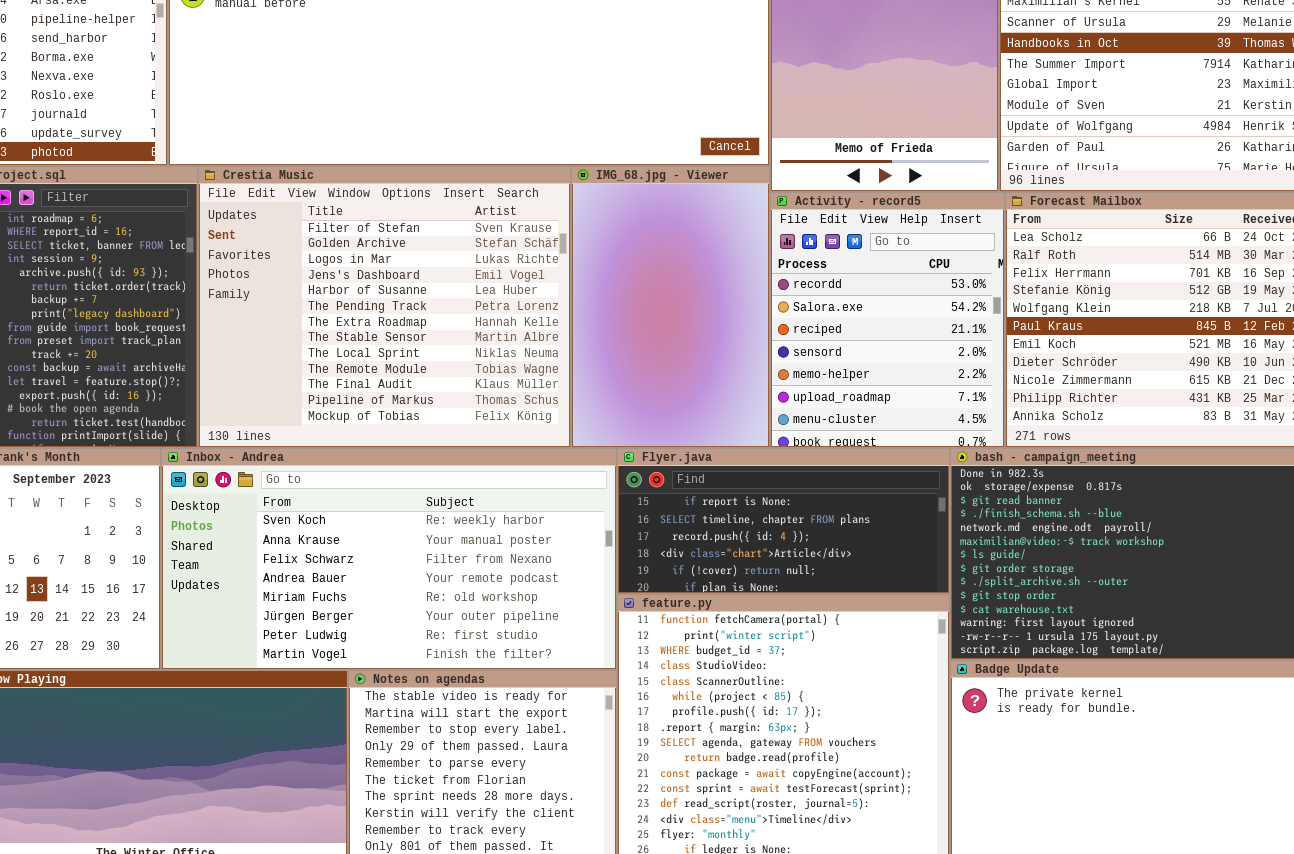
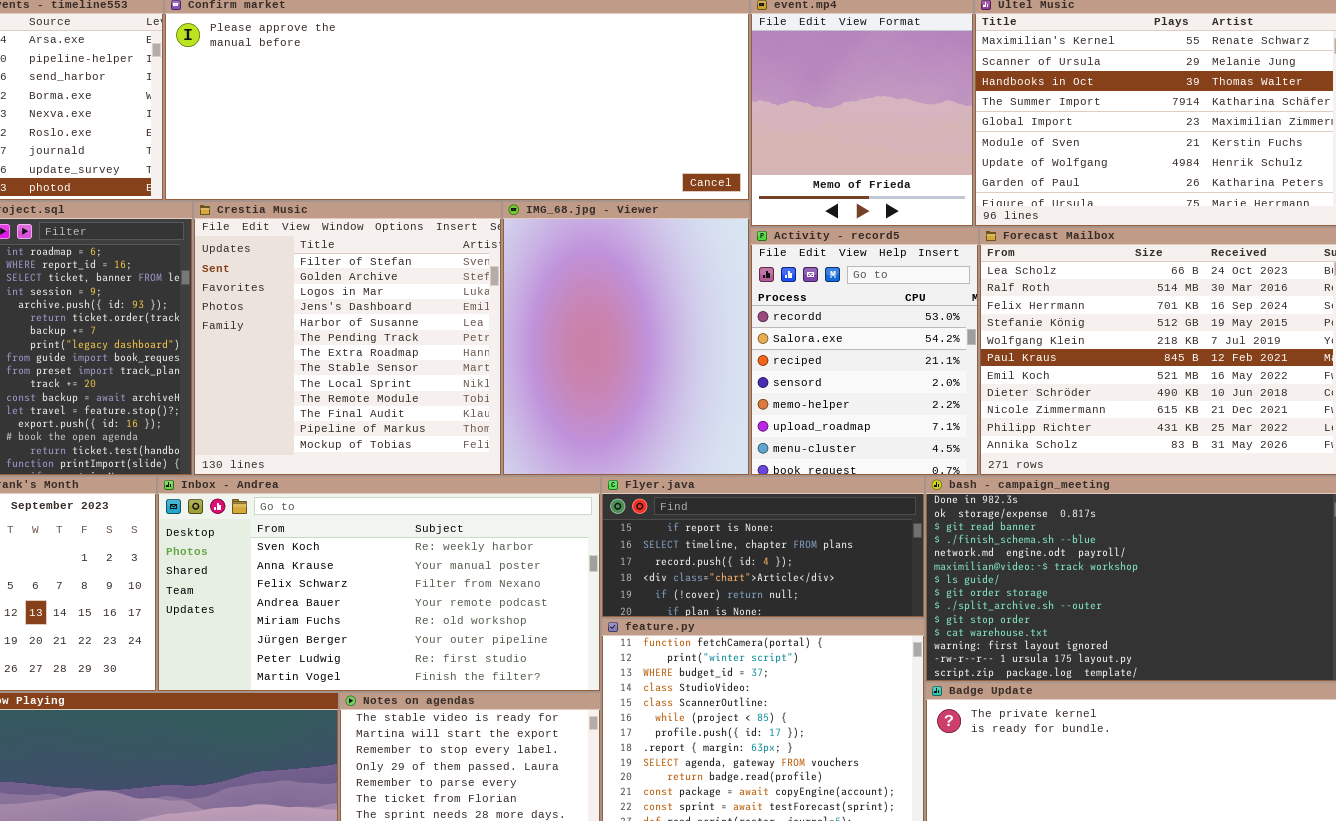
Crestia Music: [198,166,571,448] -> [193,201,502,476], resized
IMG_68.jpg - Viewer: [571,166,770,448] -> [502,201,750,476], resized

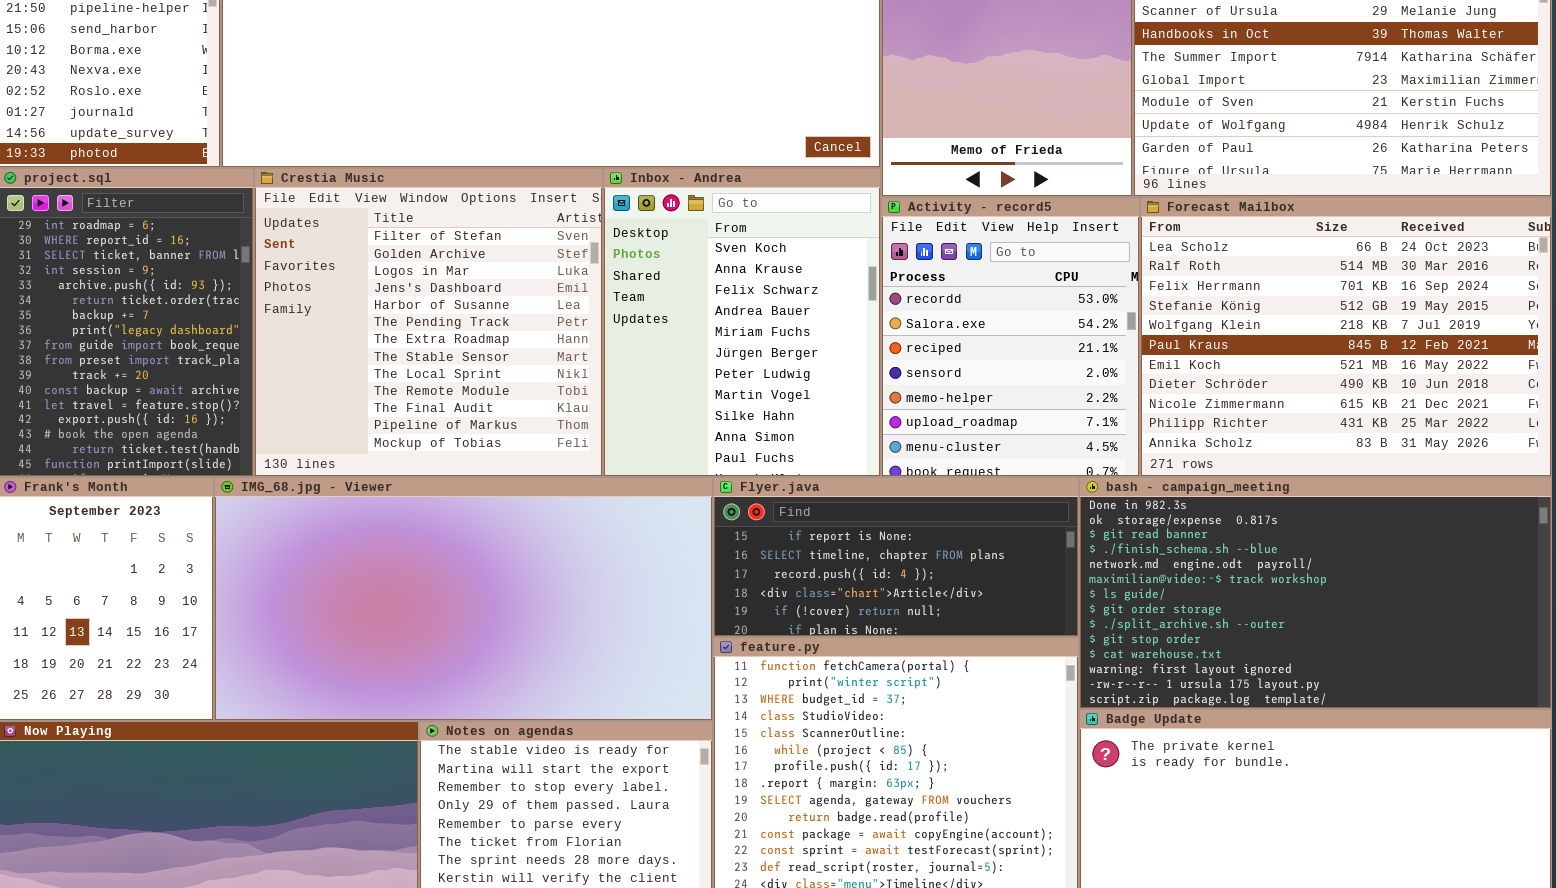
IMG_68.jpg - Viewer: [502,201,750,476] -> [214,477,713,721], moved, resized
Inbox - Andrea: [157,476,601,692] -> [603,168,881,477], moved, resized

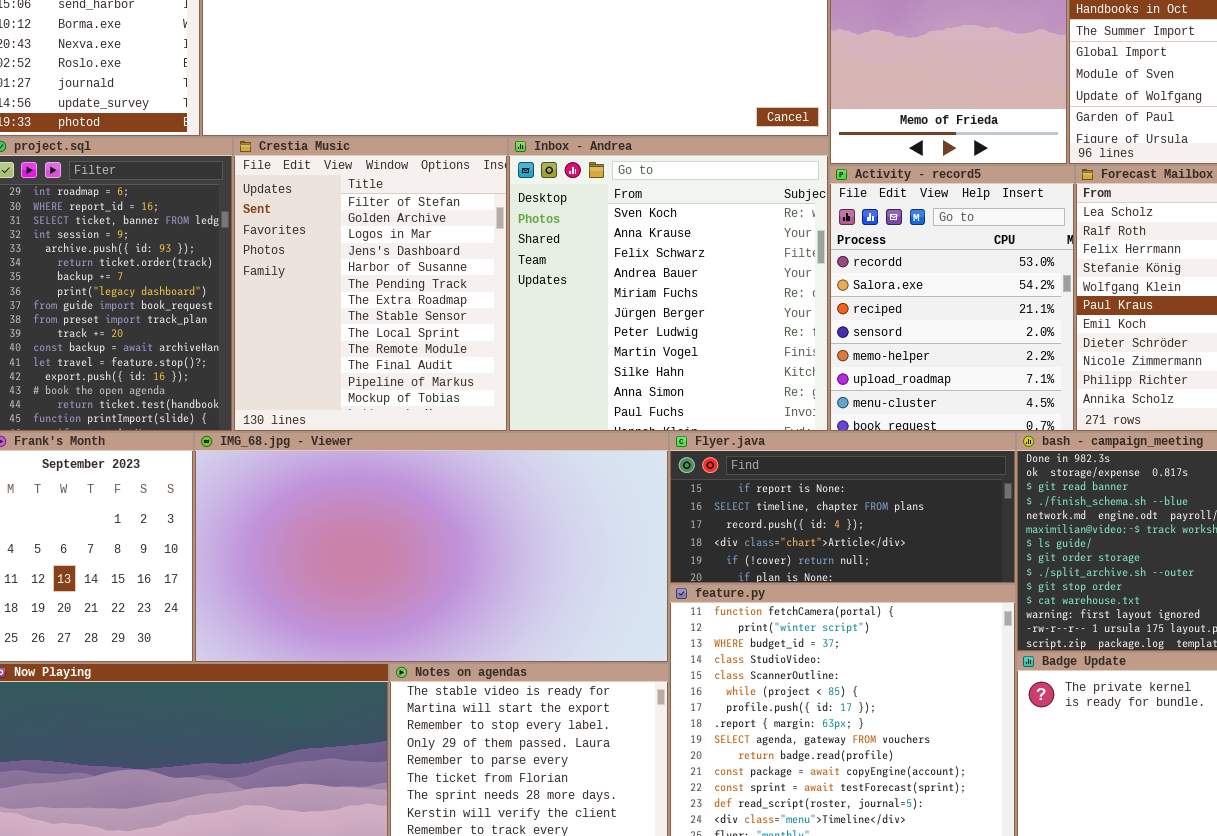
Crestia Music: [254,168,603,477] -> [233,137,508,432], resized
Inbox - Andrea: [603,168,881,477] -> [508,137,829,432], resized

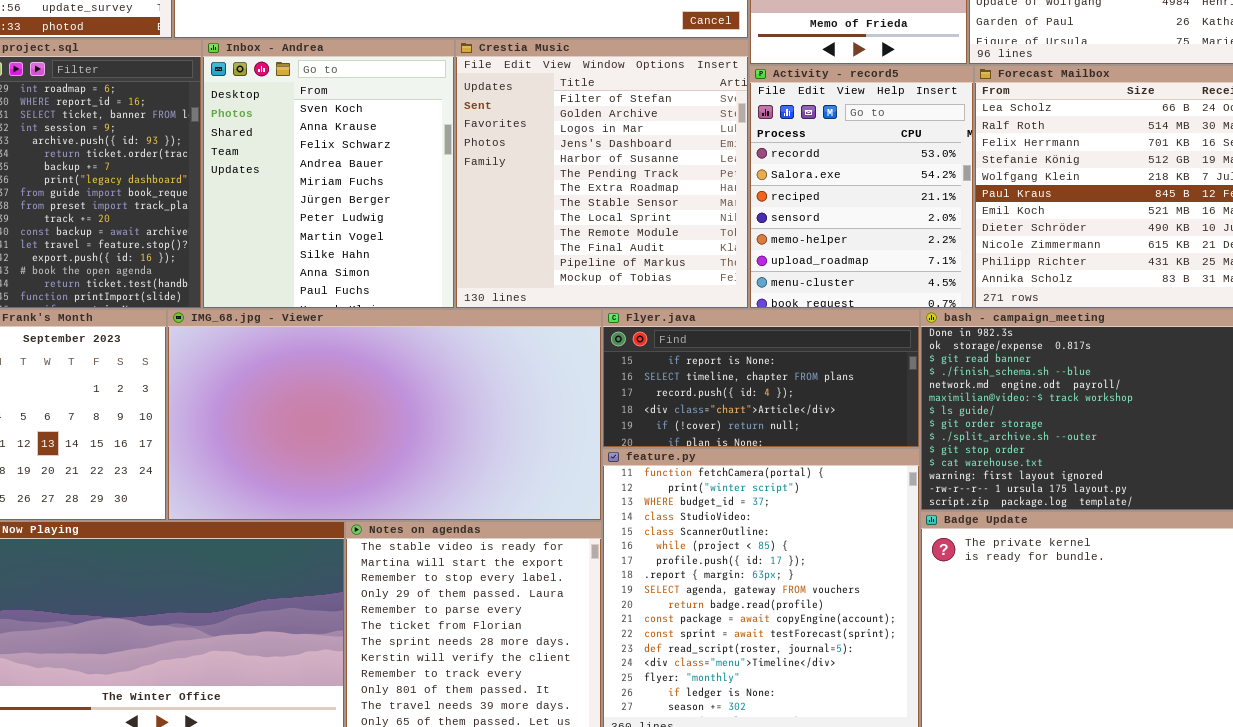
Crestia Music: [233,137,508,432] -> [455,39,749,309], moved, resized
Inbox - Andrea: [508,137,829,432] -> [202,39,455,309], moved, resized

